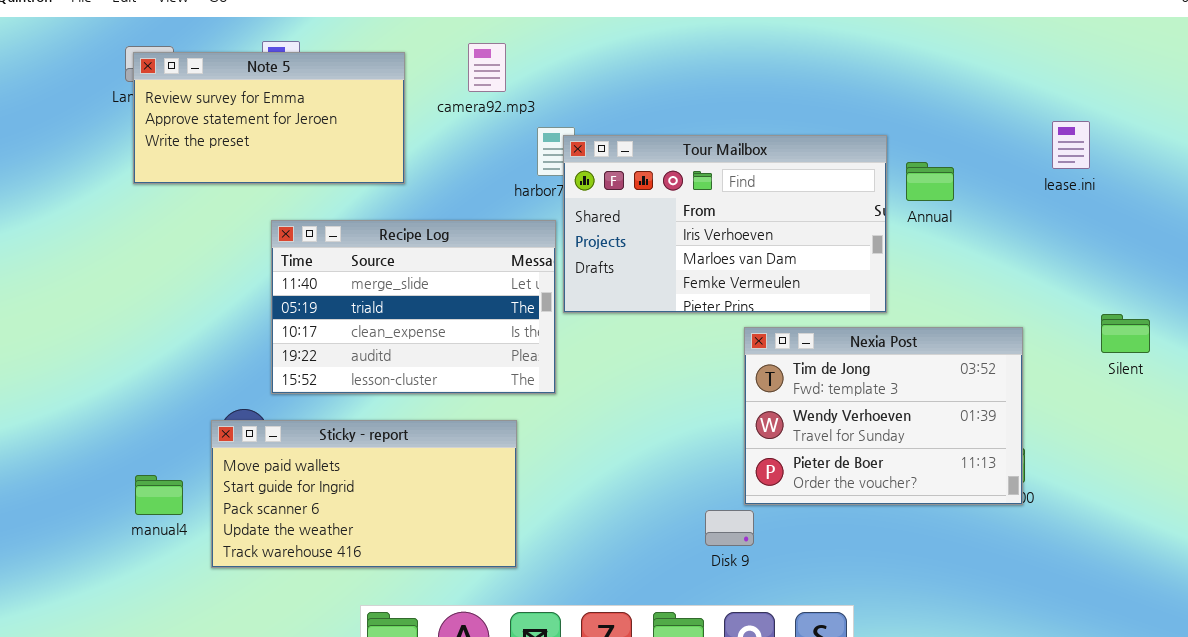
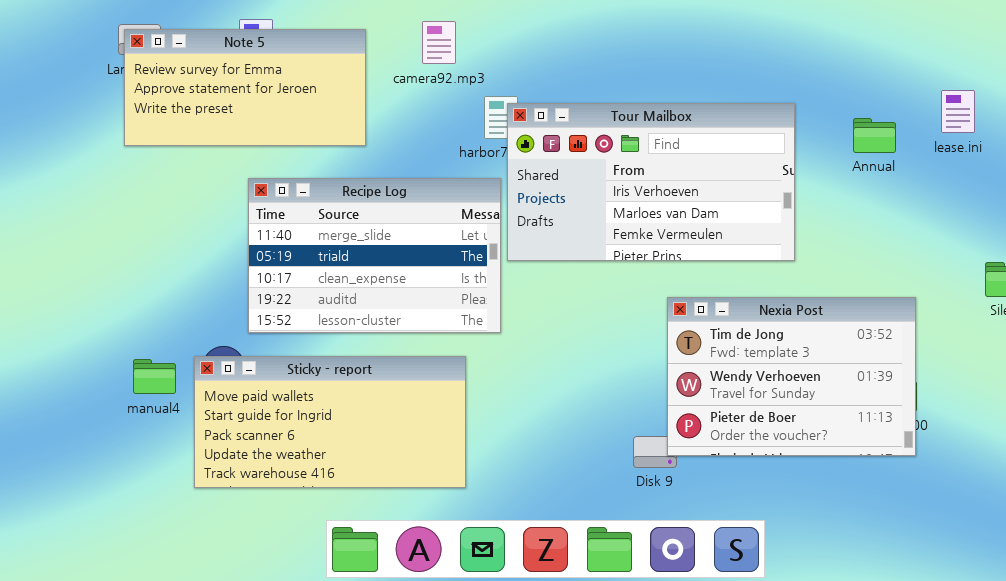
Annual: [906,162,954,201] -> [853,118,896,153], moved
Nexia Post: [744,327,1023,505] -> [667,297,916,456], moved
manual4: [135,475,183,515] -> [133,359,176,394], moved

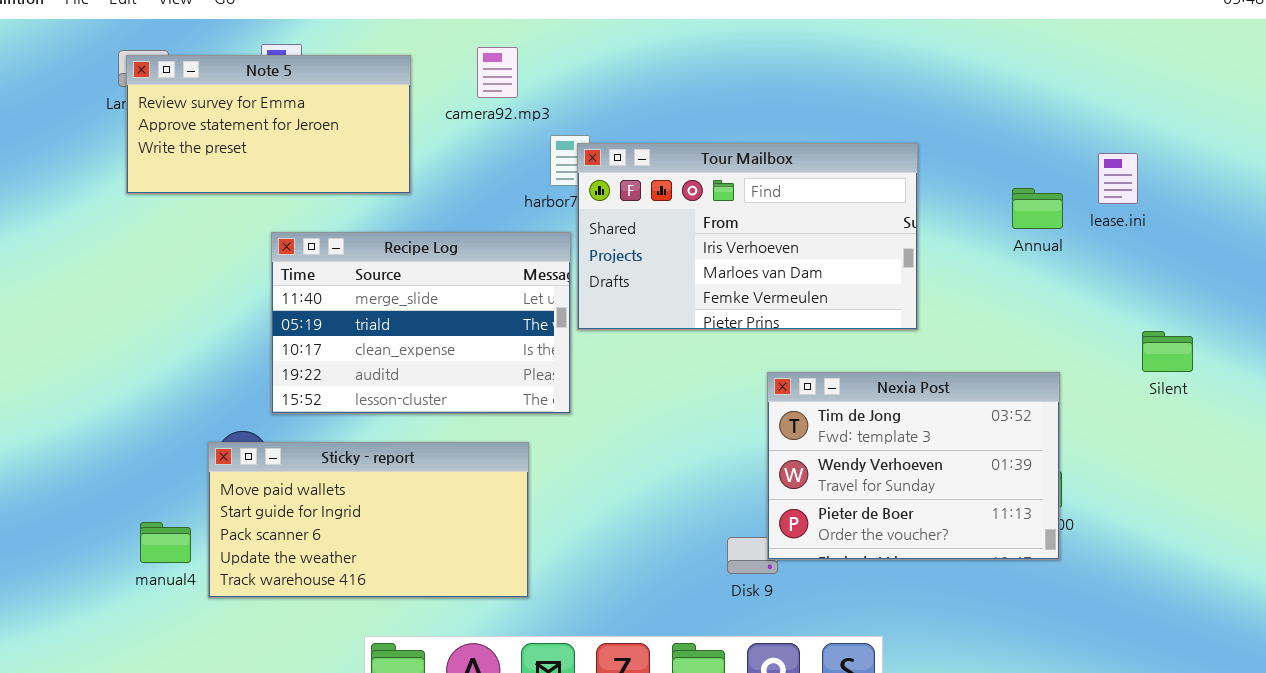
lease.ini: [941,90,975,133] -> [1098,153,1138,204], moved
Annual: [853,118,896,153] -> [1012,188,1063,229], moved
manual4: [133,359,176,394] -> [140,522,191,563], moved

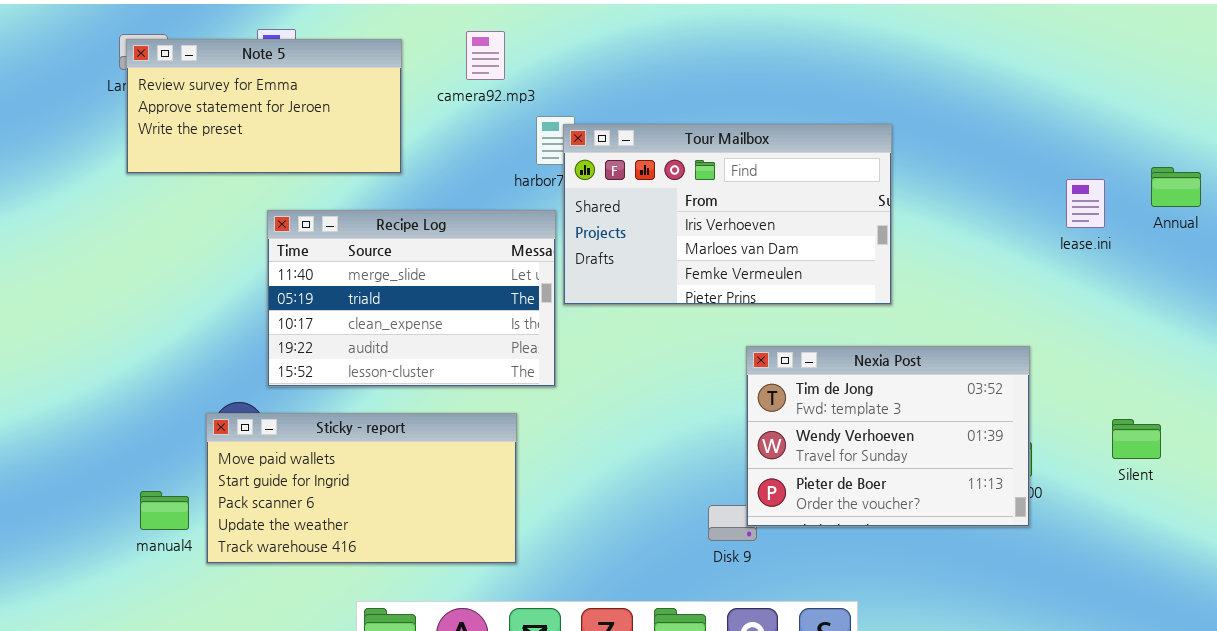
lease.ini: [1098,153,1138,204] -> [1066,179,1105,228], moved
Annual: [1012,188,1063,229] -> [1151,167,1201,207], moved
Silent: [1142,331,1193,372] -> [1112,419,1161,459], moved

